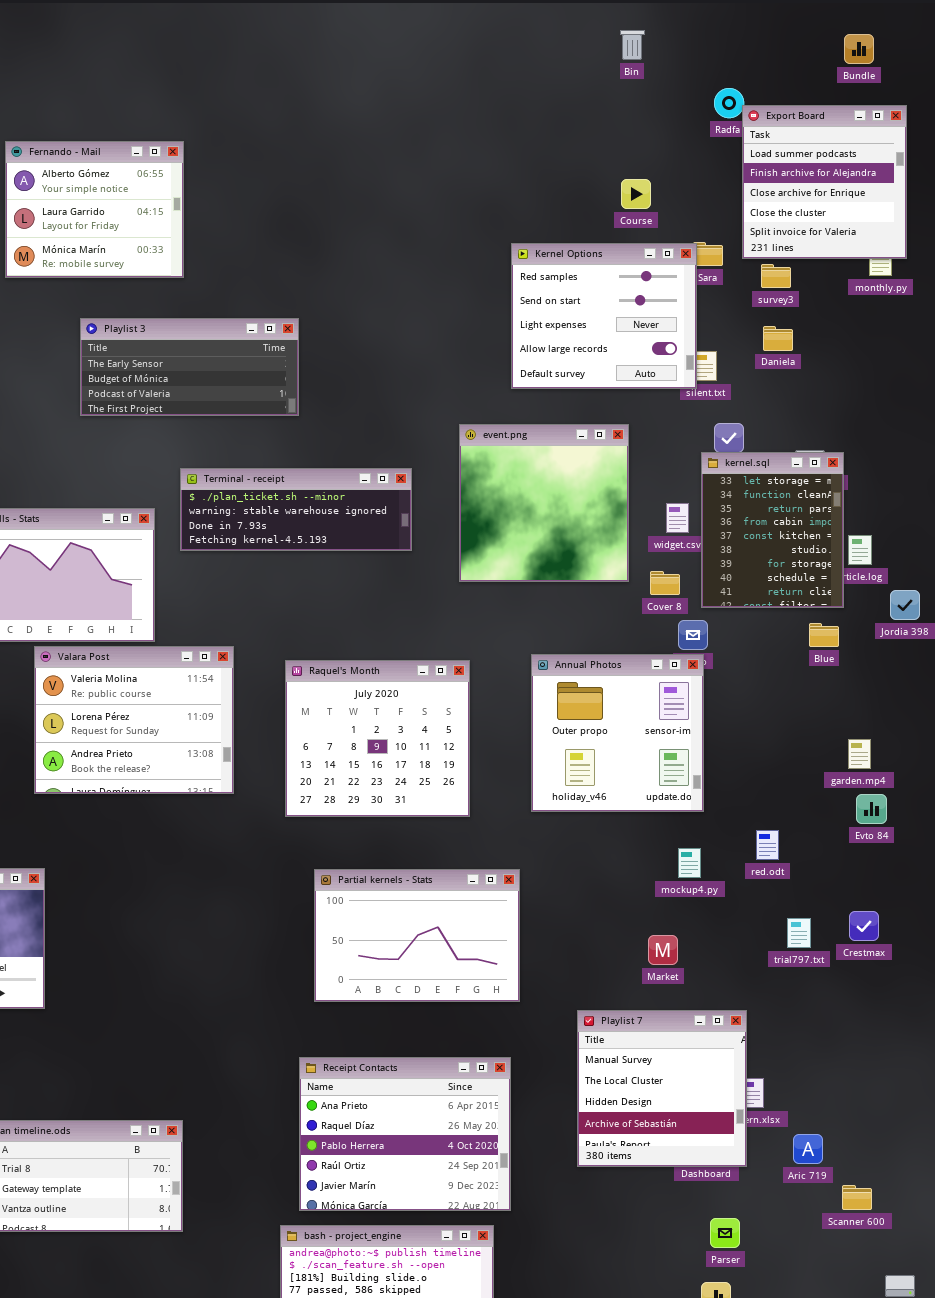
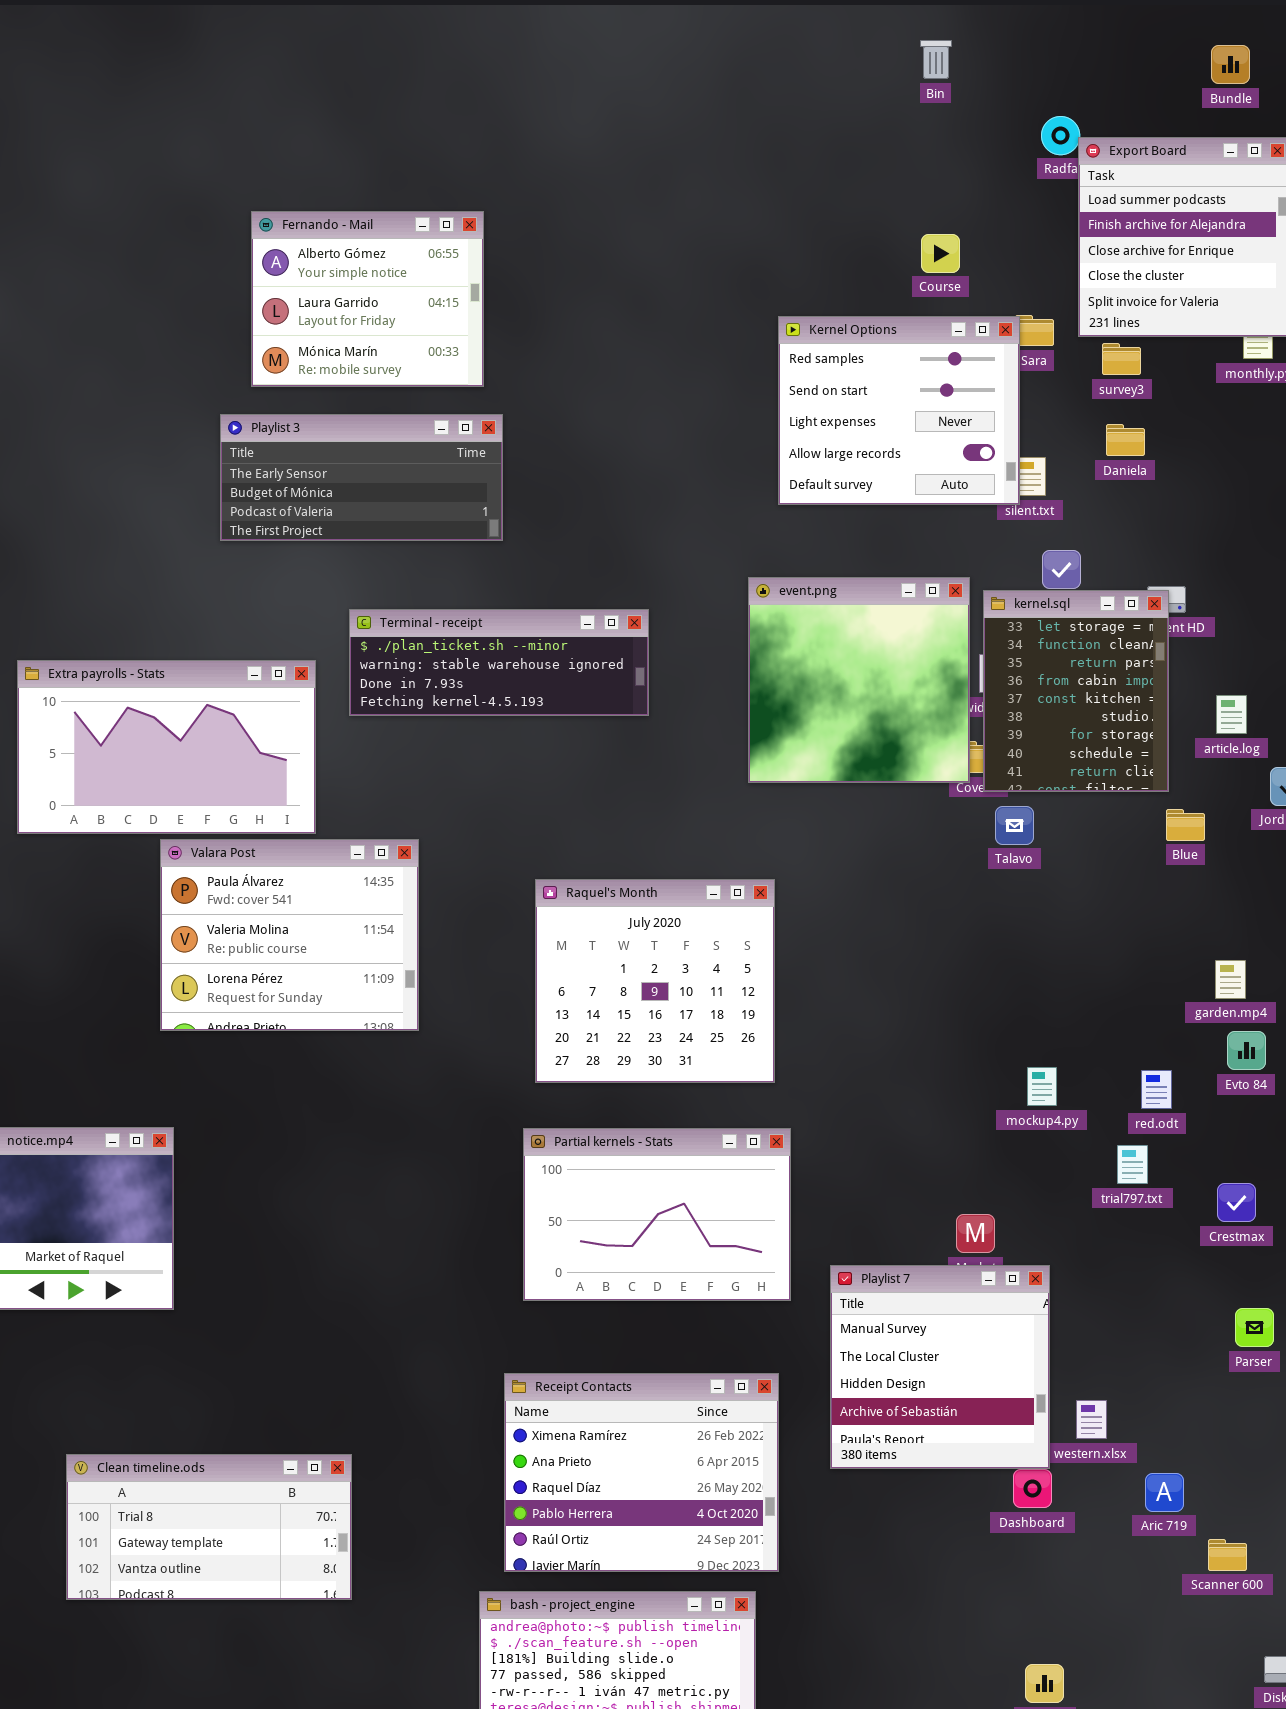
Fernando - Mail: [5,141,184,278] -> [251,211,484,387], moved
event.png: [459,424,629,582] -> [748,577,970,783], moved
kernel.sql: [701,452,844,608] -> [983,590,1169,792], moved
Valara Post: [34,646,234,794] -> [160,839,419,1031], scrolled up 1 row
Annual Photos: [531,654,704,812] -> none, closed
Raquel's Month: [285,660,470,817] -> [535,879,775,1083], moved
red.odt: [756,830,779,860] -> [1141,1070,1172,1109], moved
mockup4.py: [678,848,701,878] -> [1027,1067,1057,1106], moved
trial797.txt: [787,918,811,948] -> [1117,1145,1148,1184], moved
Playlist 7: [577,1010,747,1167] -> [830,1265,1050,1469], moved
Receipt Contacts: [299,1057,511,1211] -> [504,1373,779,1572], scrolled up 1 row
Parser: [710,1218,740,1248] -> [1235,1308,1274,1347], moved

